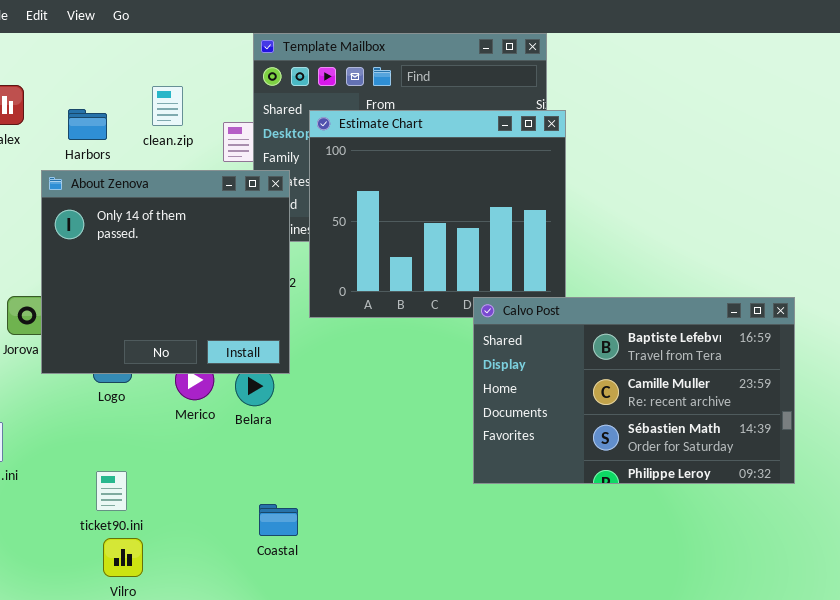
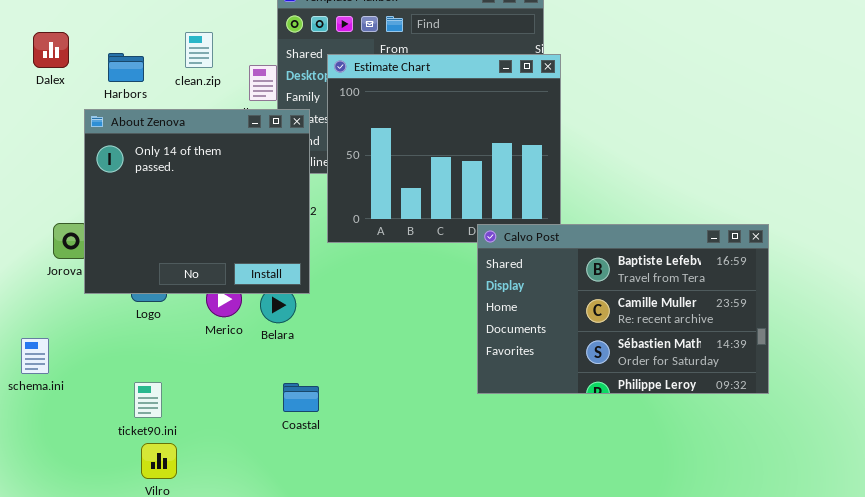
Coastal: [259,504,298,536] -> [283,383,319,412], moved

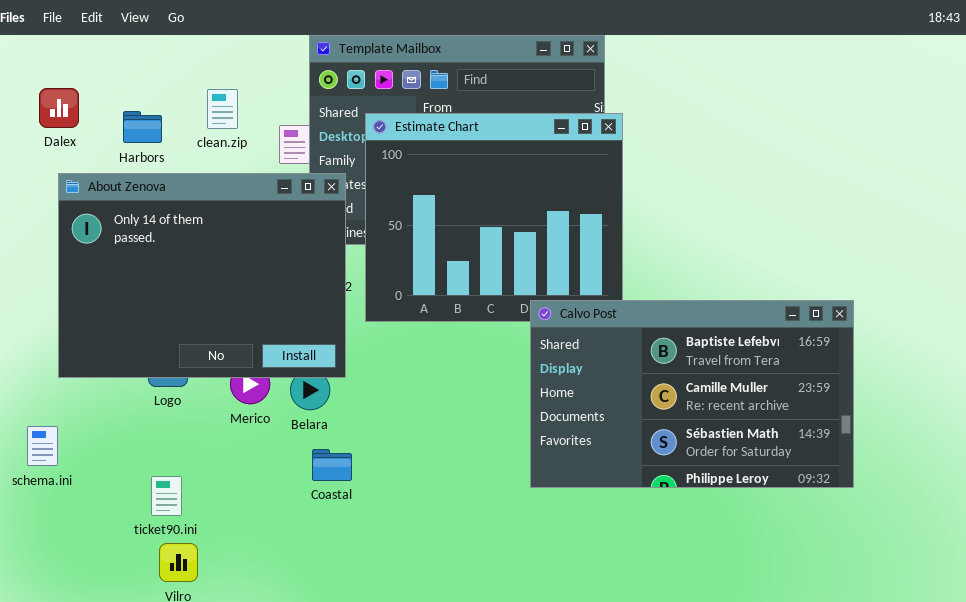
About Zenova: [84,109,310,294] -> [58,173,346,378], resized
Coastal: [283,383,319,412] -> [312,449,352,481], moved

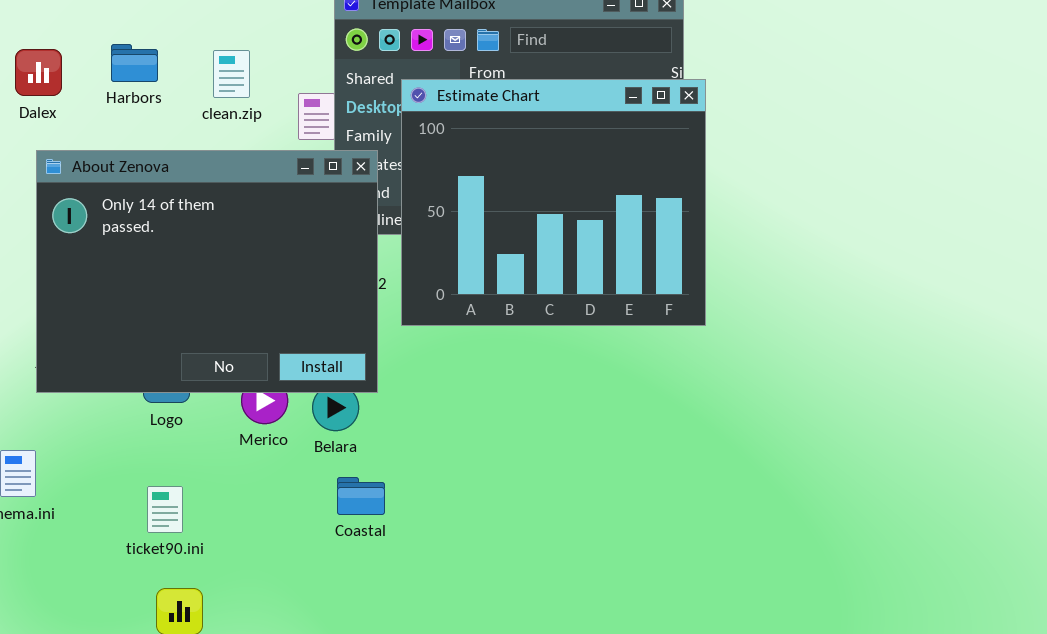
Harbors: [123,111,162,143] -> [111,44,158,82], moved
Calvo Post: [530,300,854,488] -> none, closed
ticket90.ini: [151,476,182,516] -> [147,486,183,533], moved

